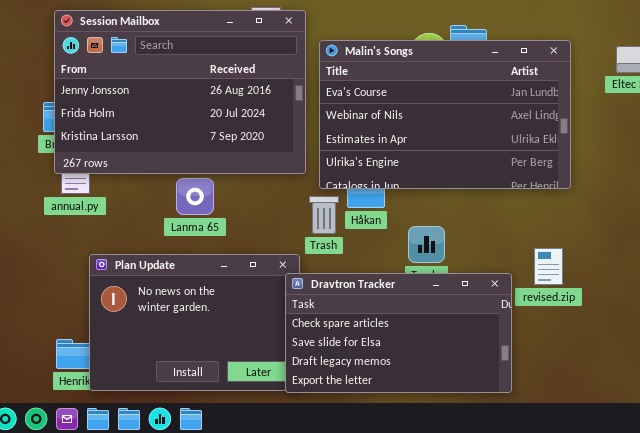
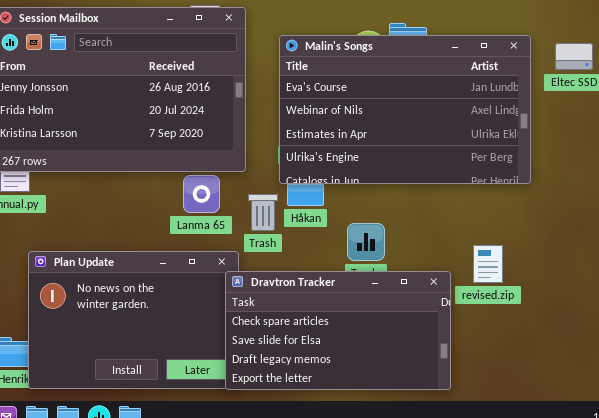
Malin's Songs: [319,40,571,189] -> [279,35,531,184], moved
Lanma 65: [176,178,214,215] -> [183,175,220,213], moved

